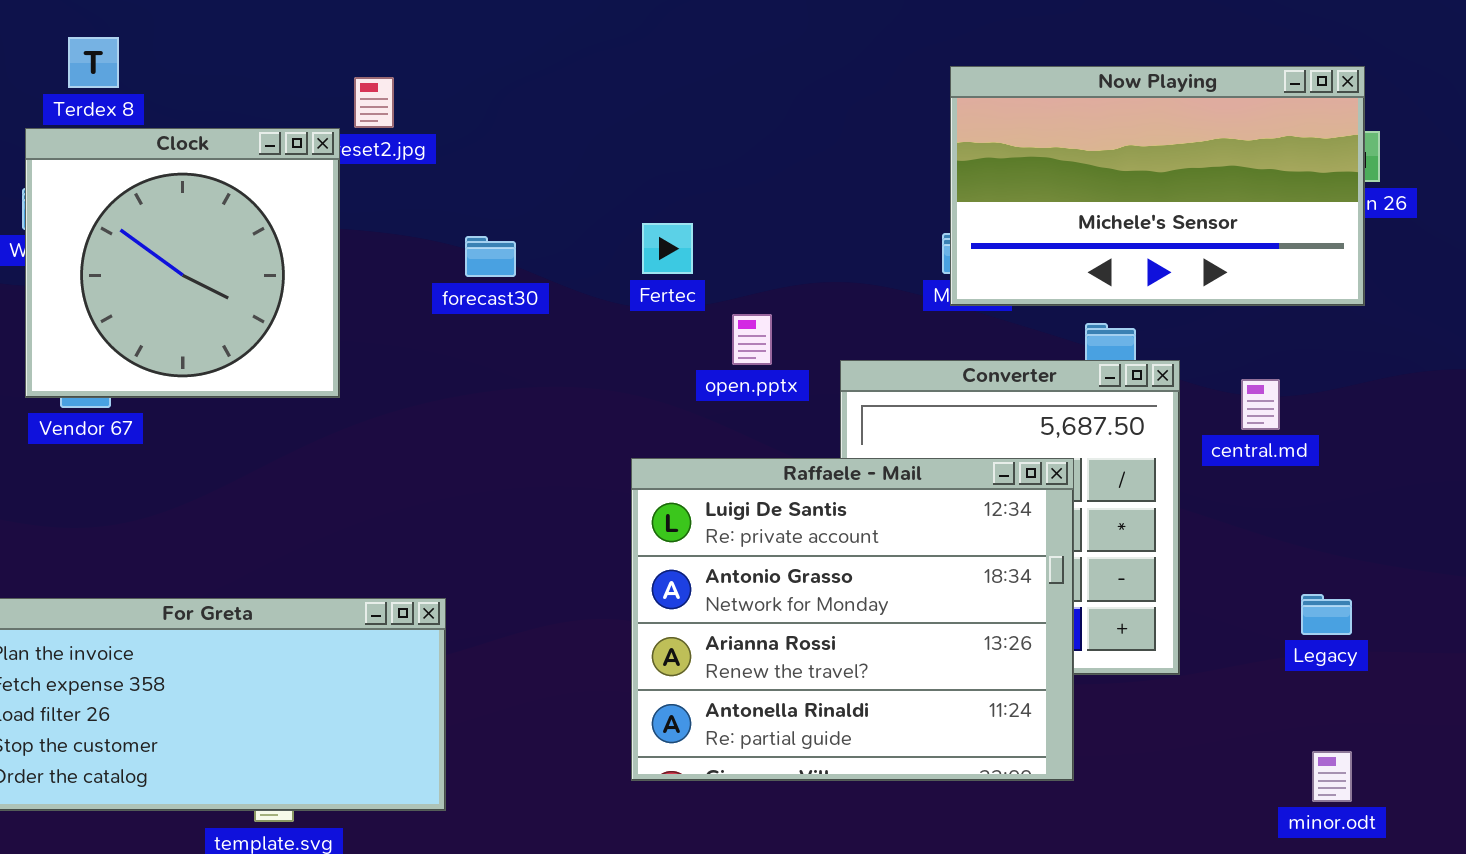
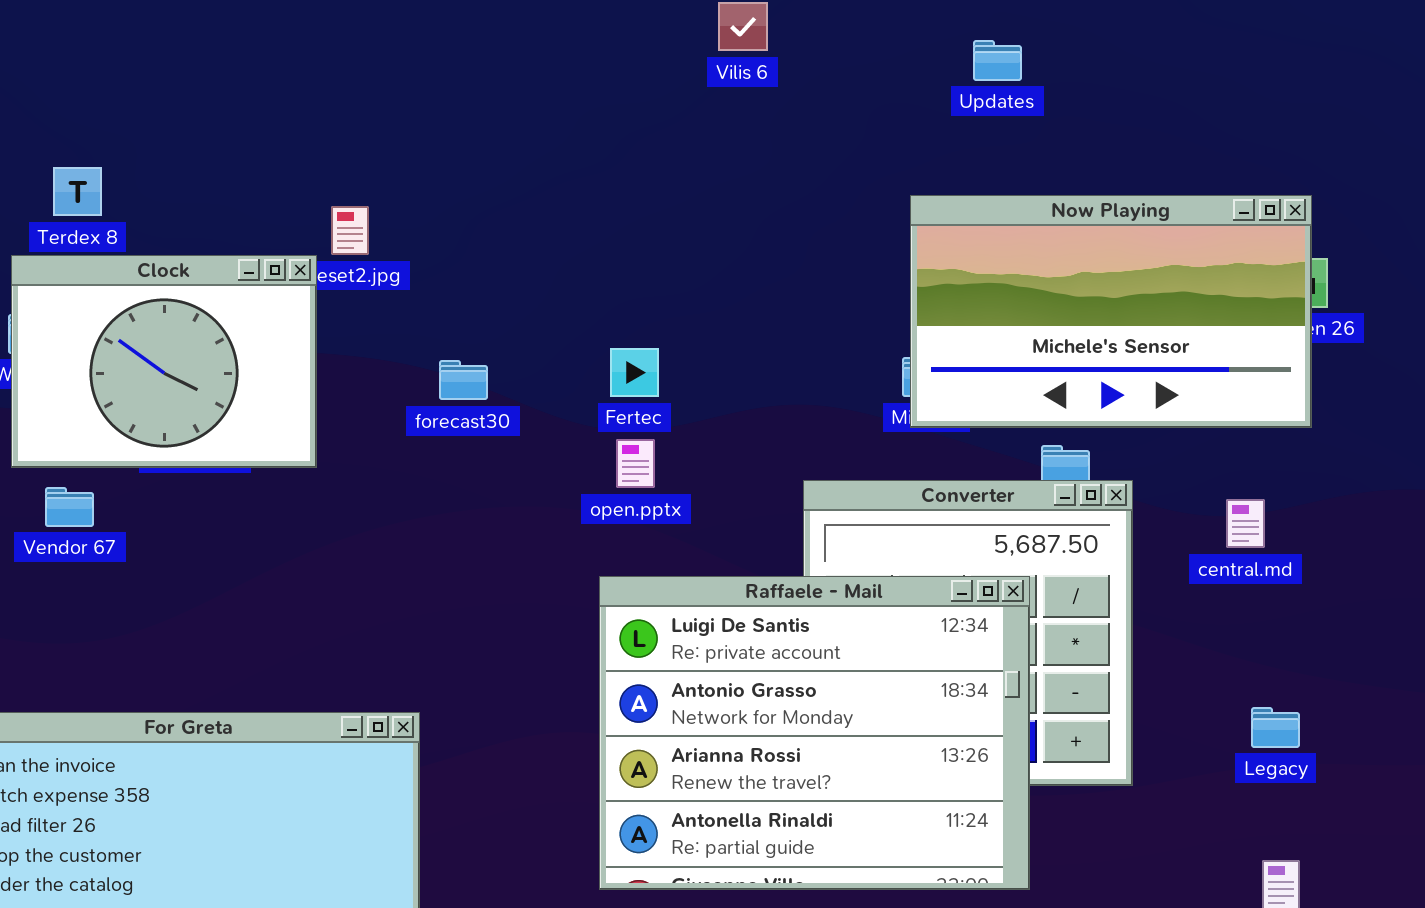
Clock: [25,128,340,398] -> [11,255,317,468], resized
open.pptx: [732,314,772,365] -> [616,439,655,488], moved
central.md: [1241,379,1280,430] -> [1226,499,1265,548], moved

